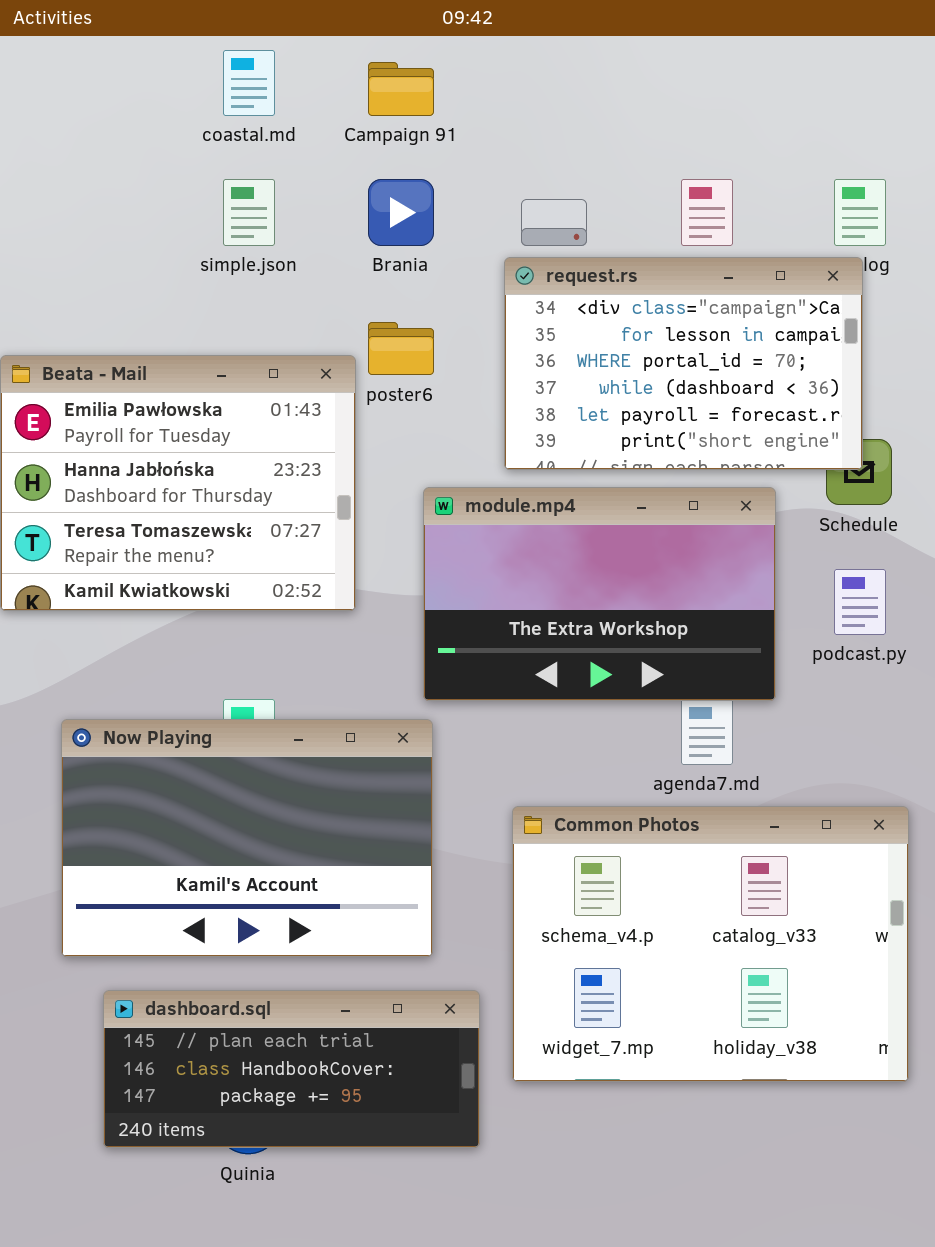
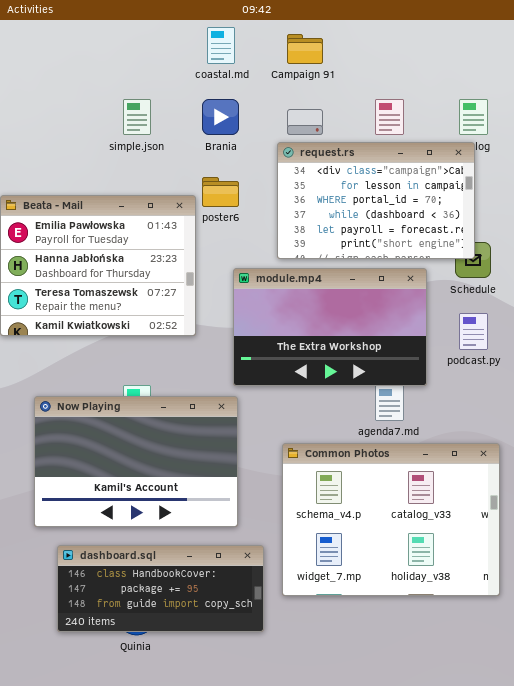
coastal.md: [223,50,275,116] -> [207,27,235,64], moved
Campaign 91: [368,62,434,116] -> [287,34,323,64], moved
dashboard.sql: [103,990,480,1148] -> [57,545,264,632], scrolled down 1 row

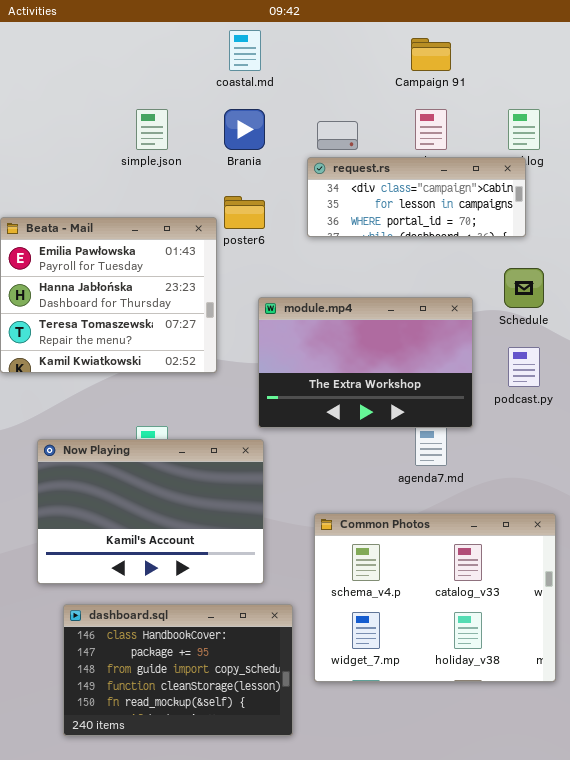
Campaign 91: [287,34,323,64] -> [411,38,451,71], moved
request.rs: [277,142,475,259] -> [307,157,526,237], resized
Common Photos: [282,443,500,596] -> [314,513,556,682], moved
dashboard.sql: [57,545,264,632] -> [63,604,293,736], resized

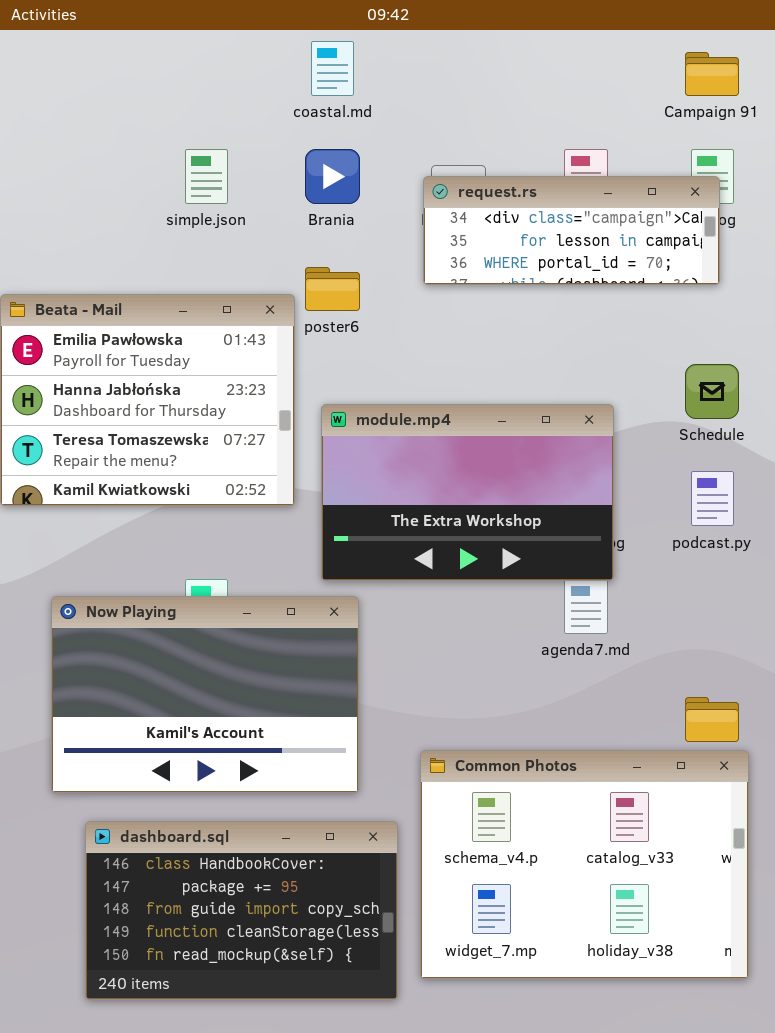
Campaign 91: [411,38,451,71] -> [685,52,739,96], moved
request.rs: [307,157,526,237] -> [423,176,720,285], moved
module.mp4: [258,297,473,428] -> [321,404,614,581], moved
Common Photos: [314,513,556,682] -> [420,750,749,979], moved

